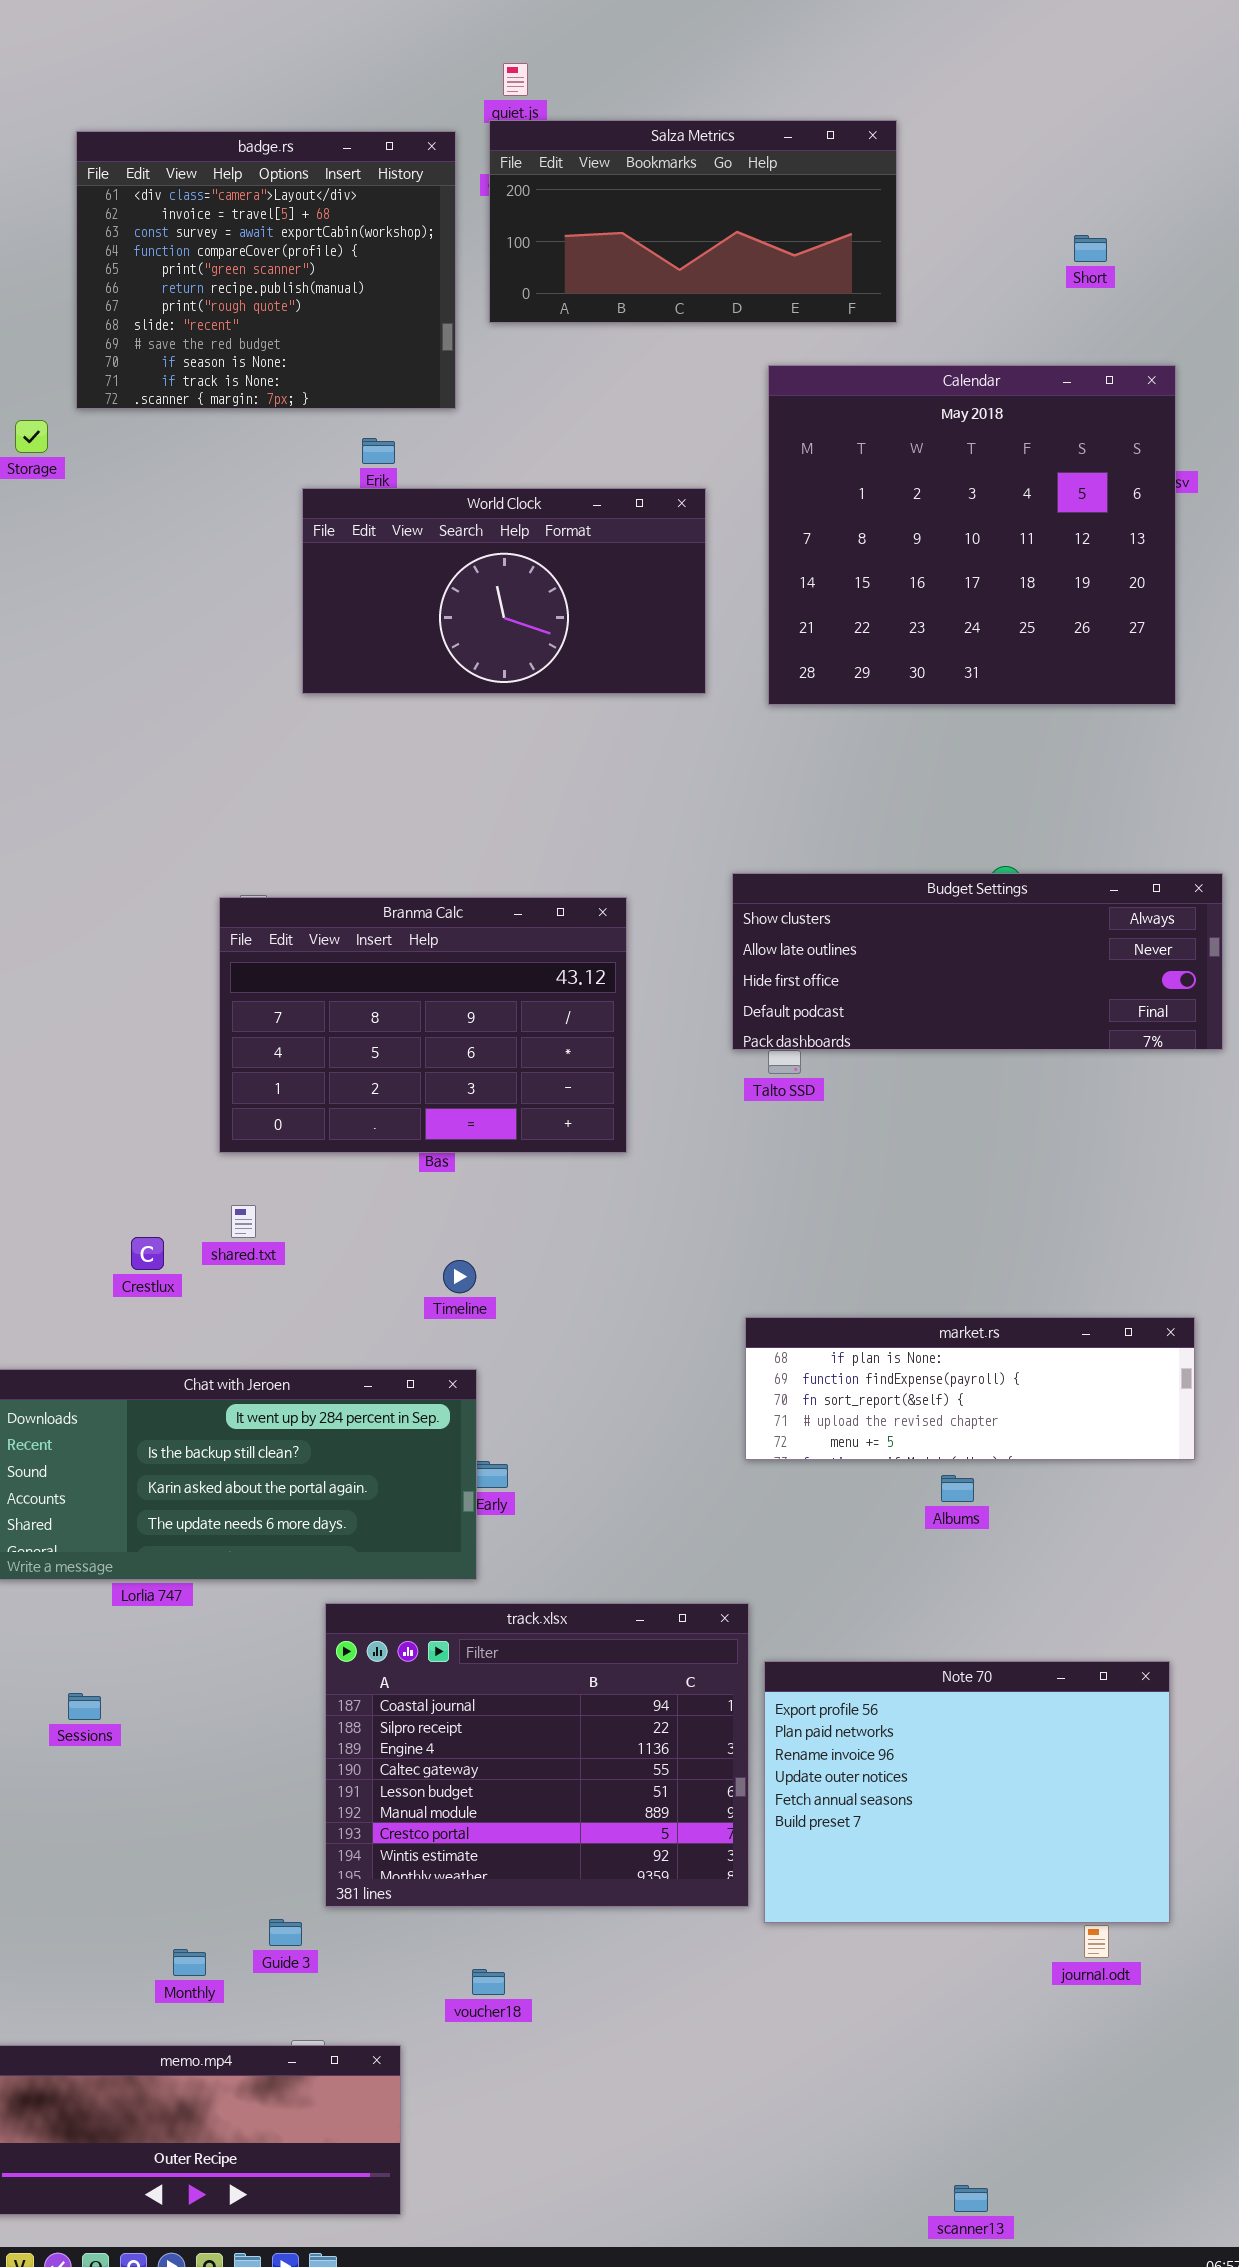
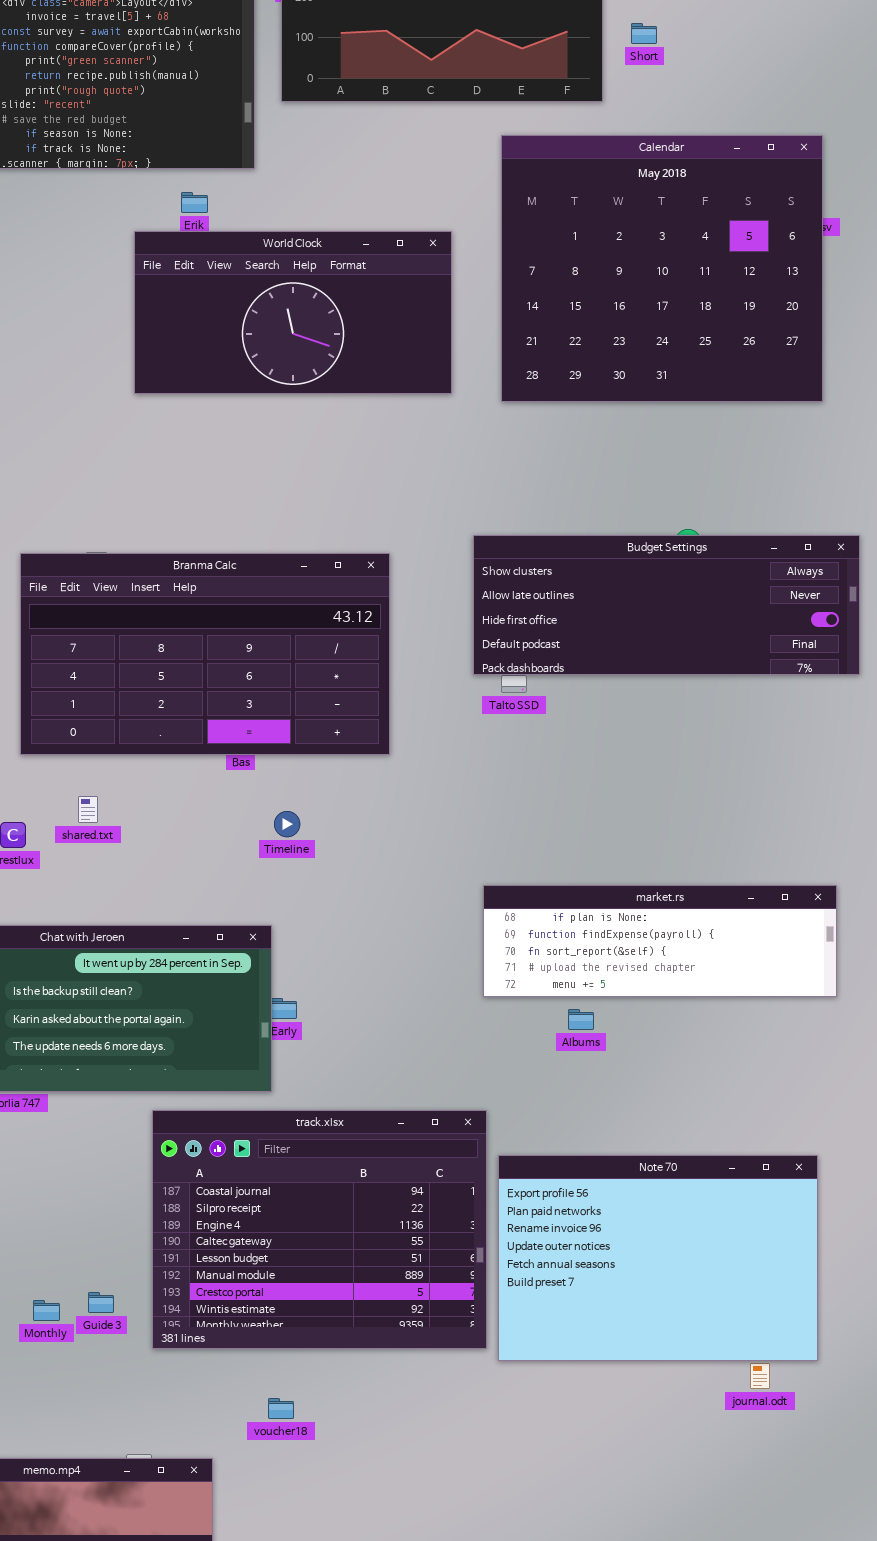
Short: [1074,235,1107,262] -> [631,23,657,44], moved
Branma Calc: [219,897,627,1153] -> [20,553,390,755], resized
Timeline: [443,1260,476,1293] -> [274,811,300,837], moved
Albums: [941,1475,974,1502] -> [568,1009,594,1030], moved
Guide 3: [269,1919,302,1946] -> [88,1292,114,1313], moved
Monthly: [173,1949,206,1976] -> [33,1300,60,1321], moved

